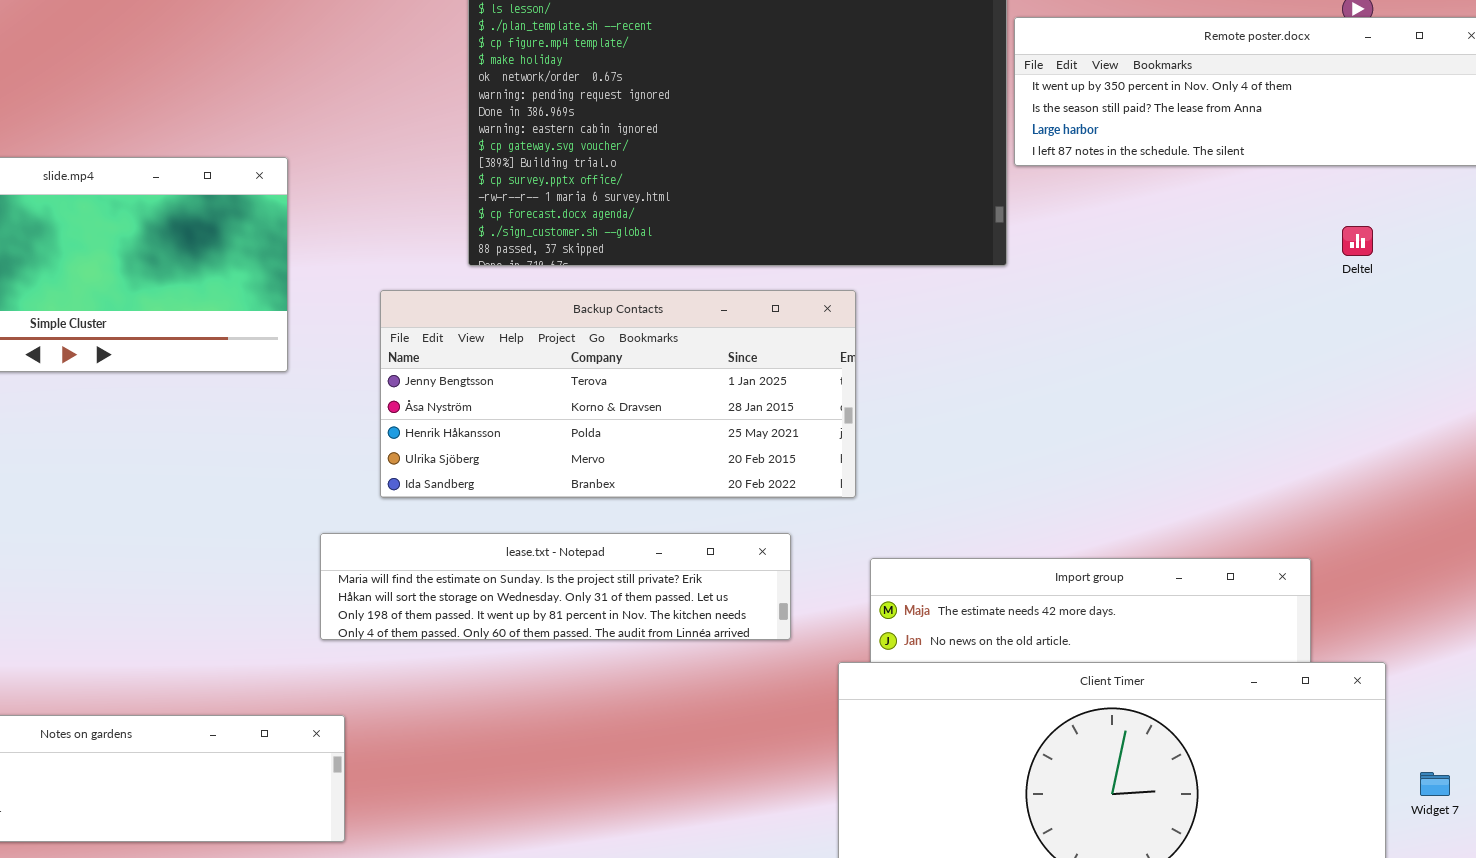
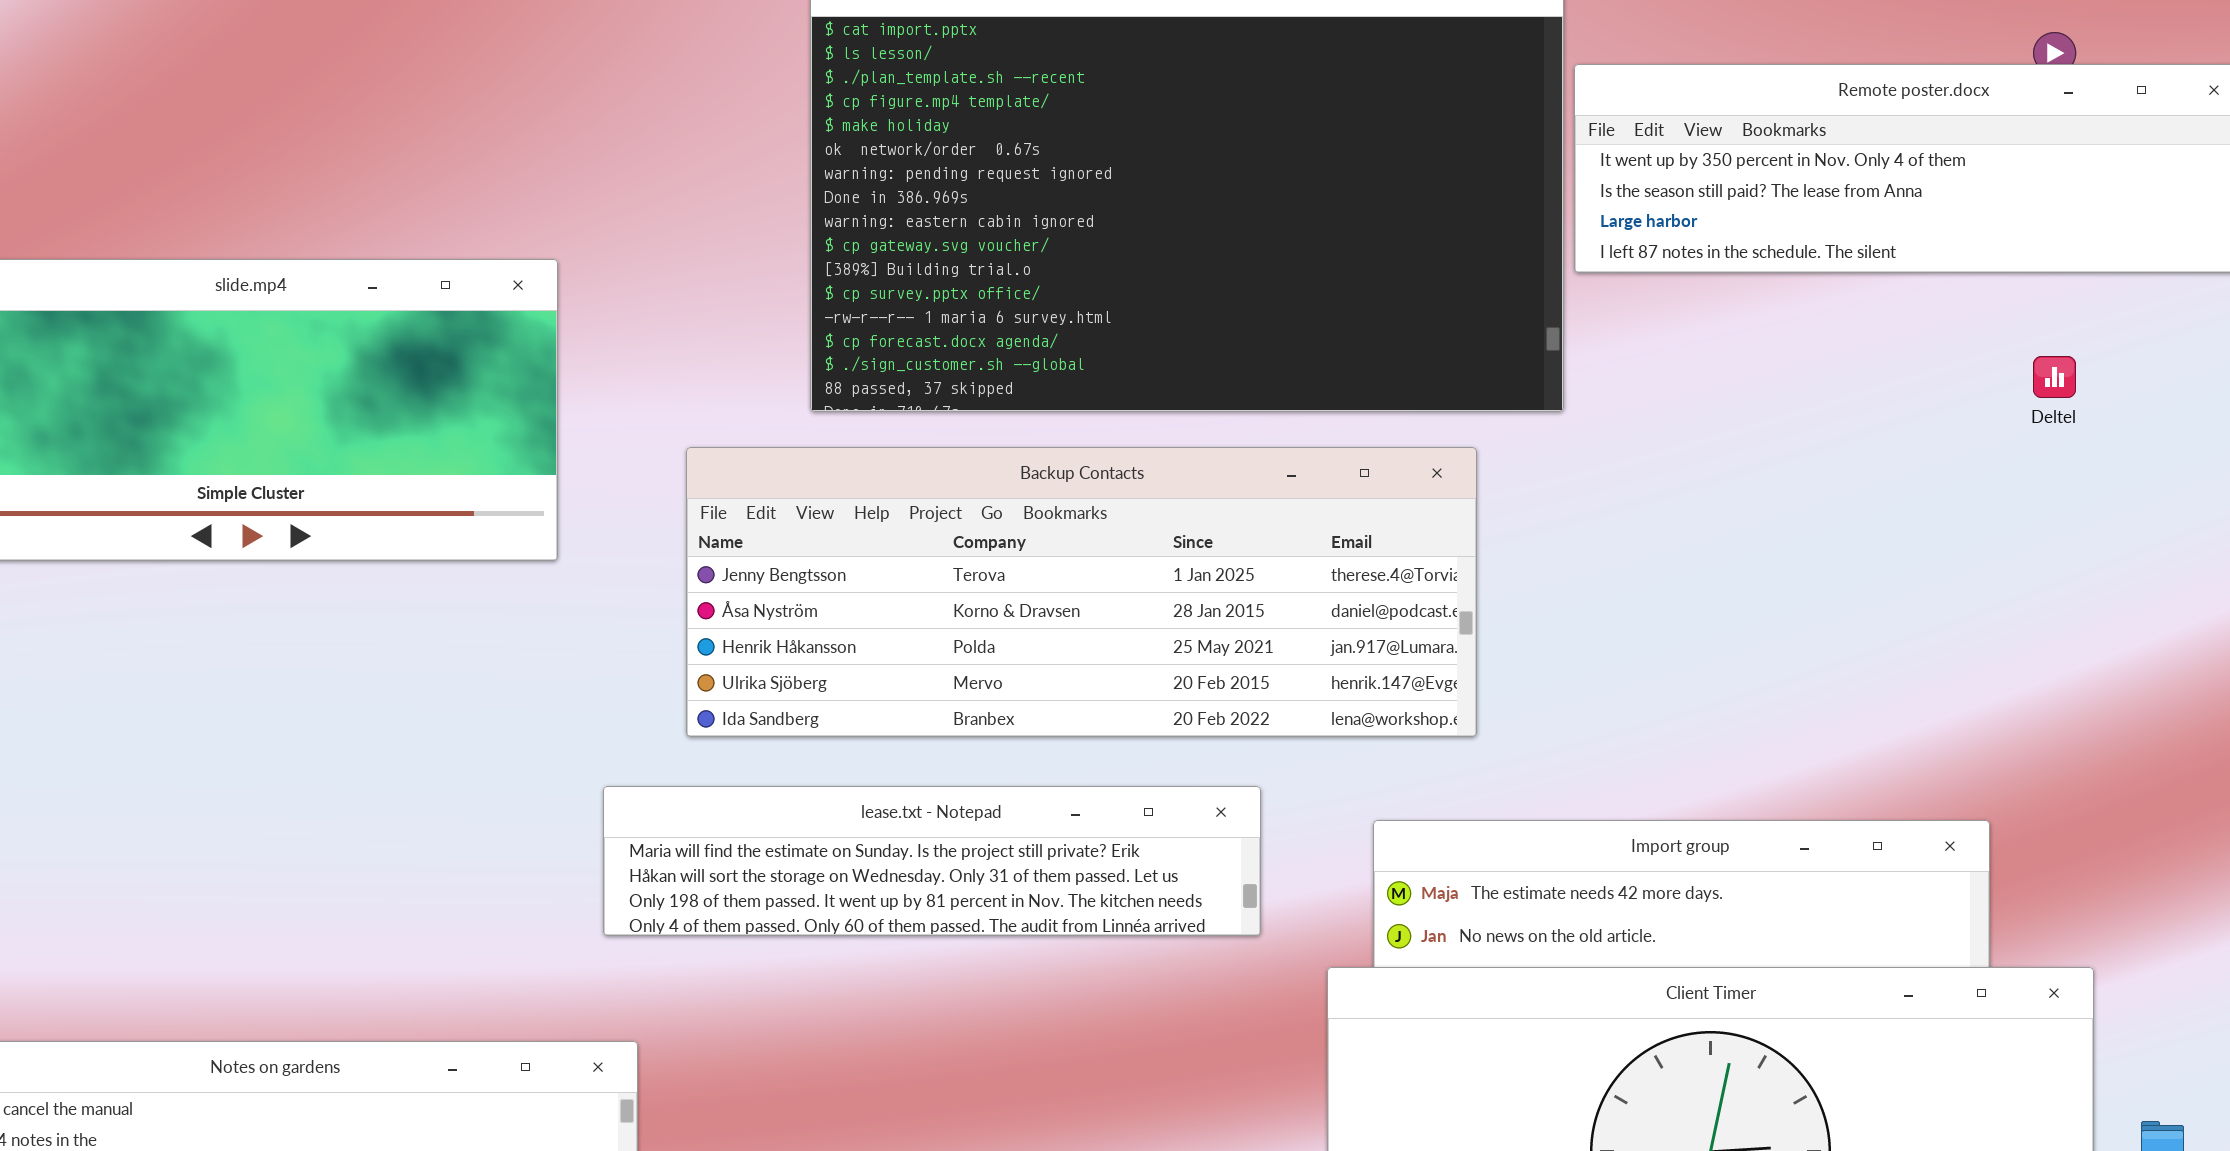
Backup Contacts: [380,290,856,498] -> [686,447,1477,737], resized

